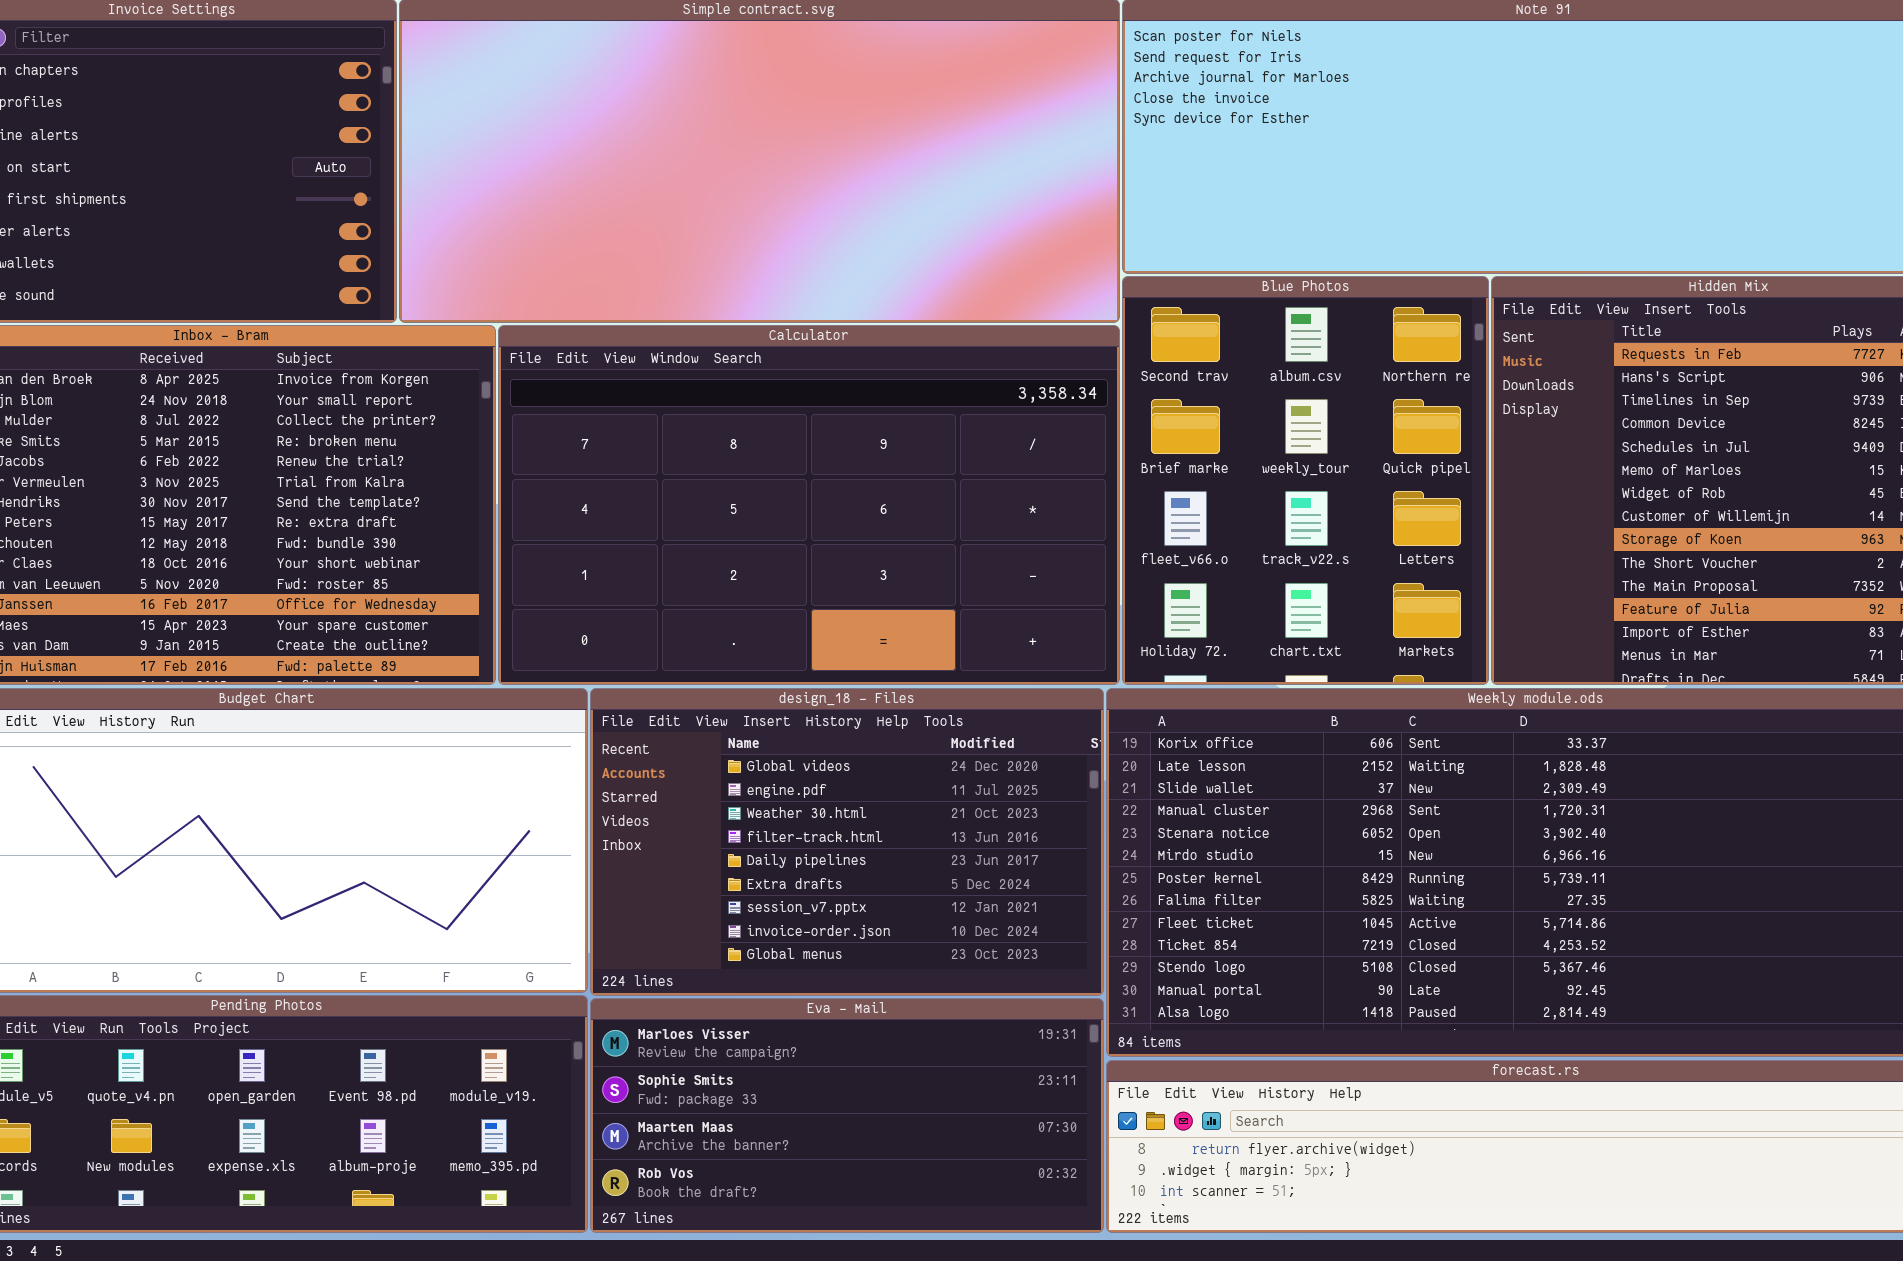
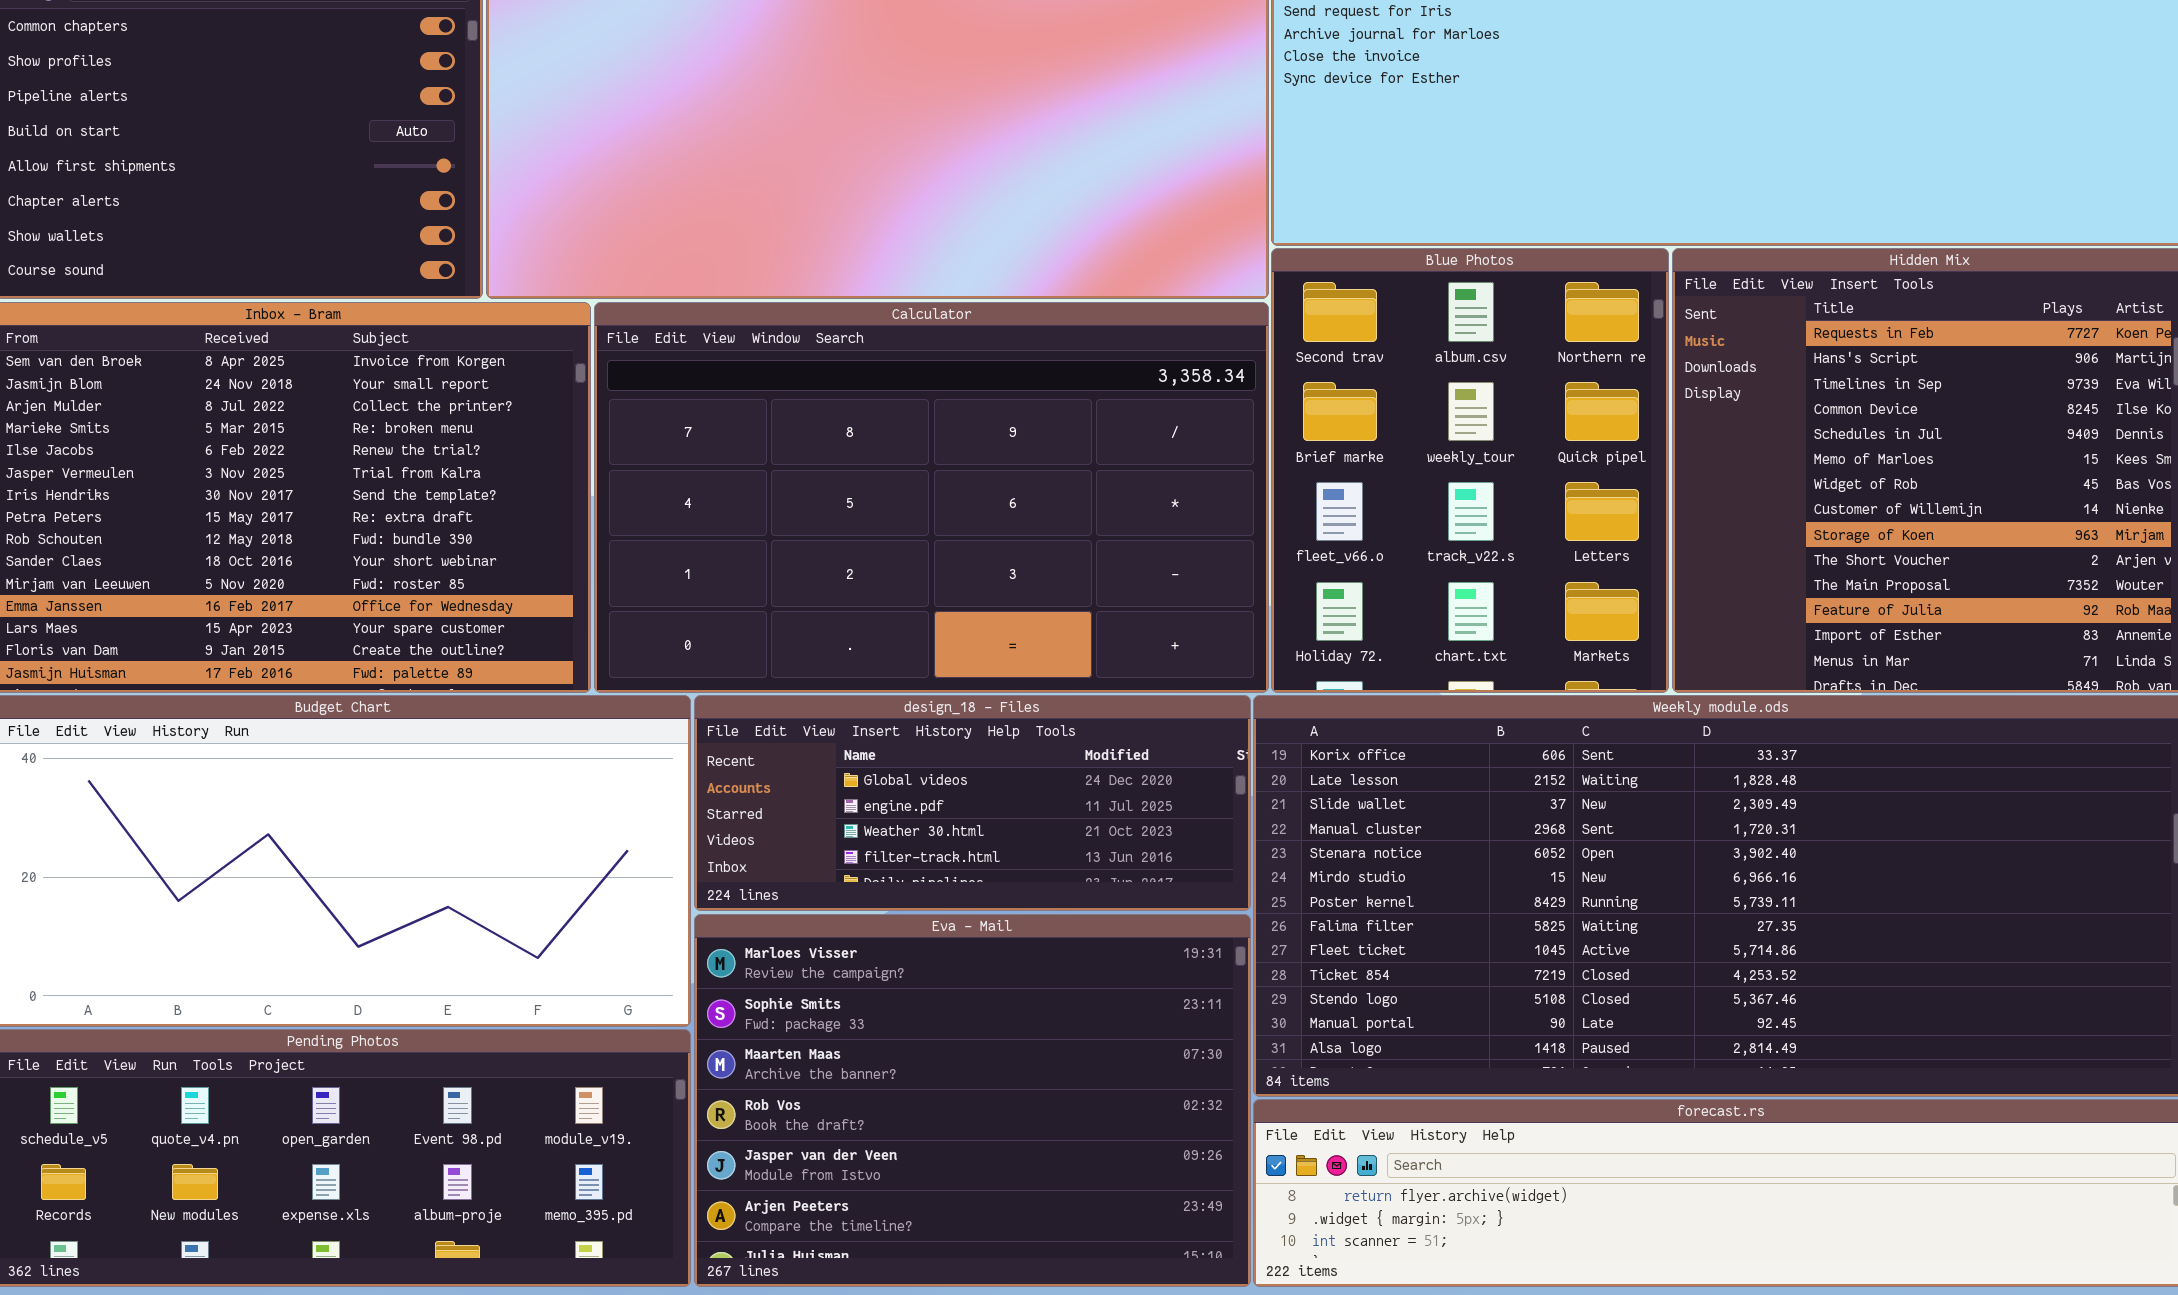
design_18 - Files: [590,688,1104,996] -> [694,695,1251,911], resized
Eva - Mail: [590,998,1104,1233] -> [694,914,1251,1287], resized

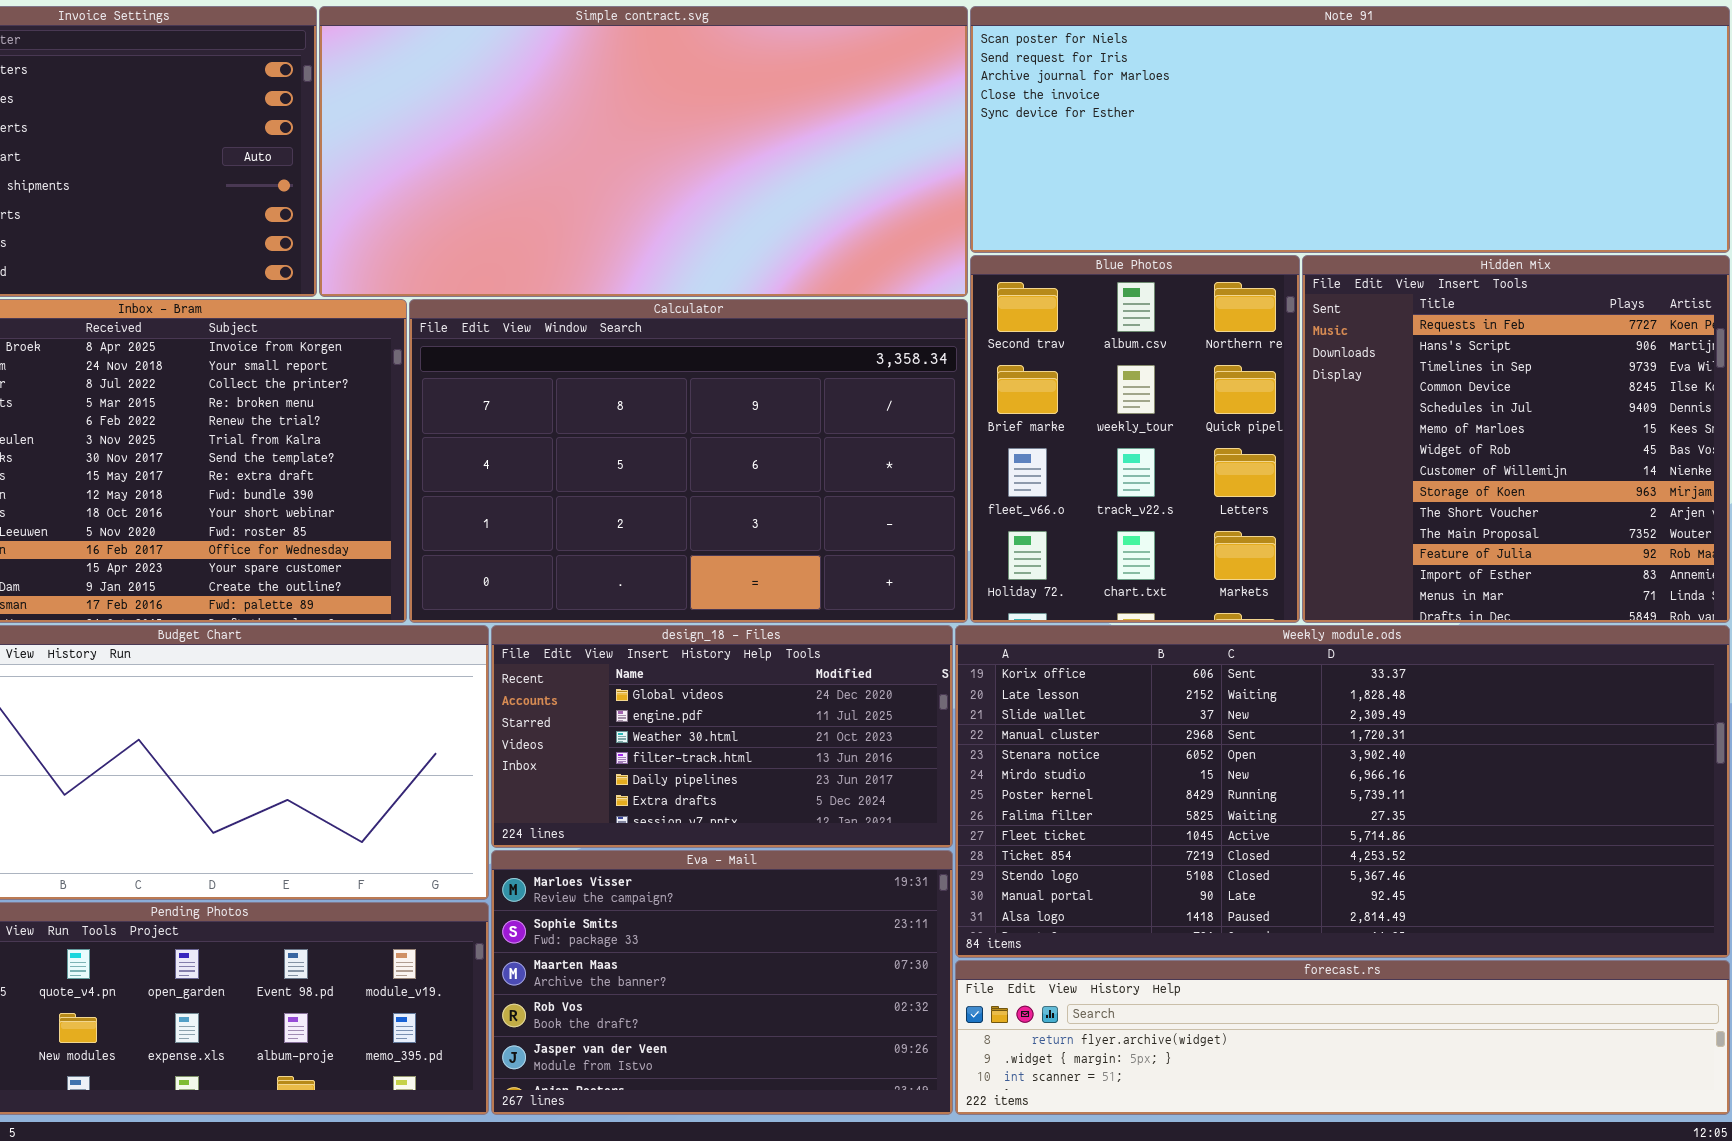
design_18 - Files: [694,695,1251,911] -> [491,625,953,848], resized
Eva - Mail: [694,914,1251,1287] -> [491,850,953,1115], resized

